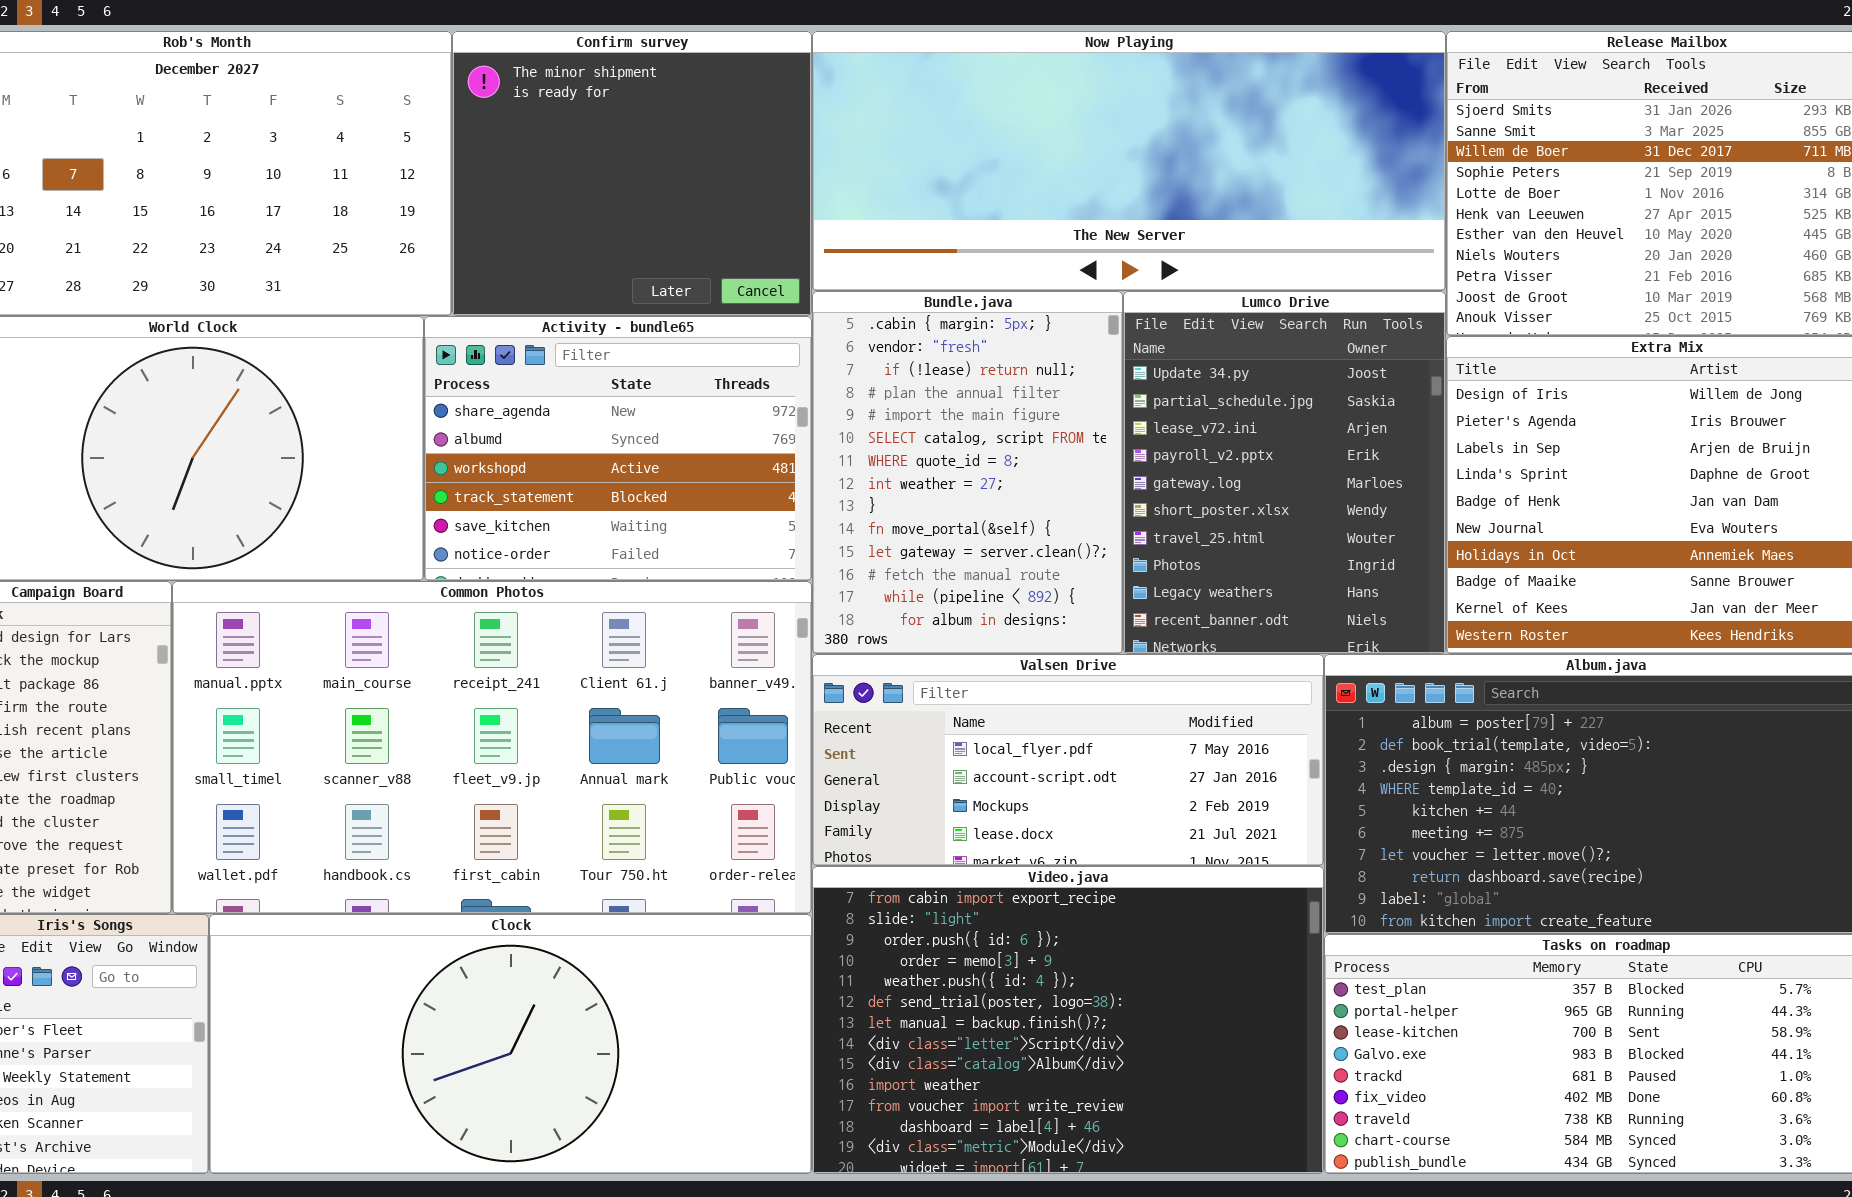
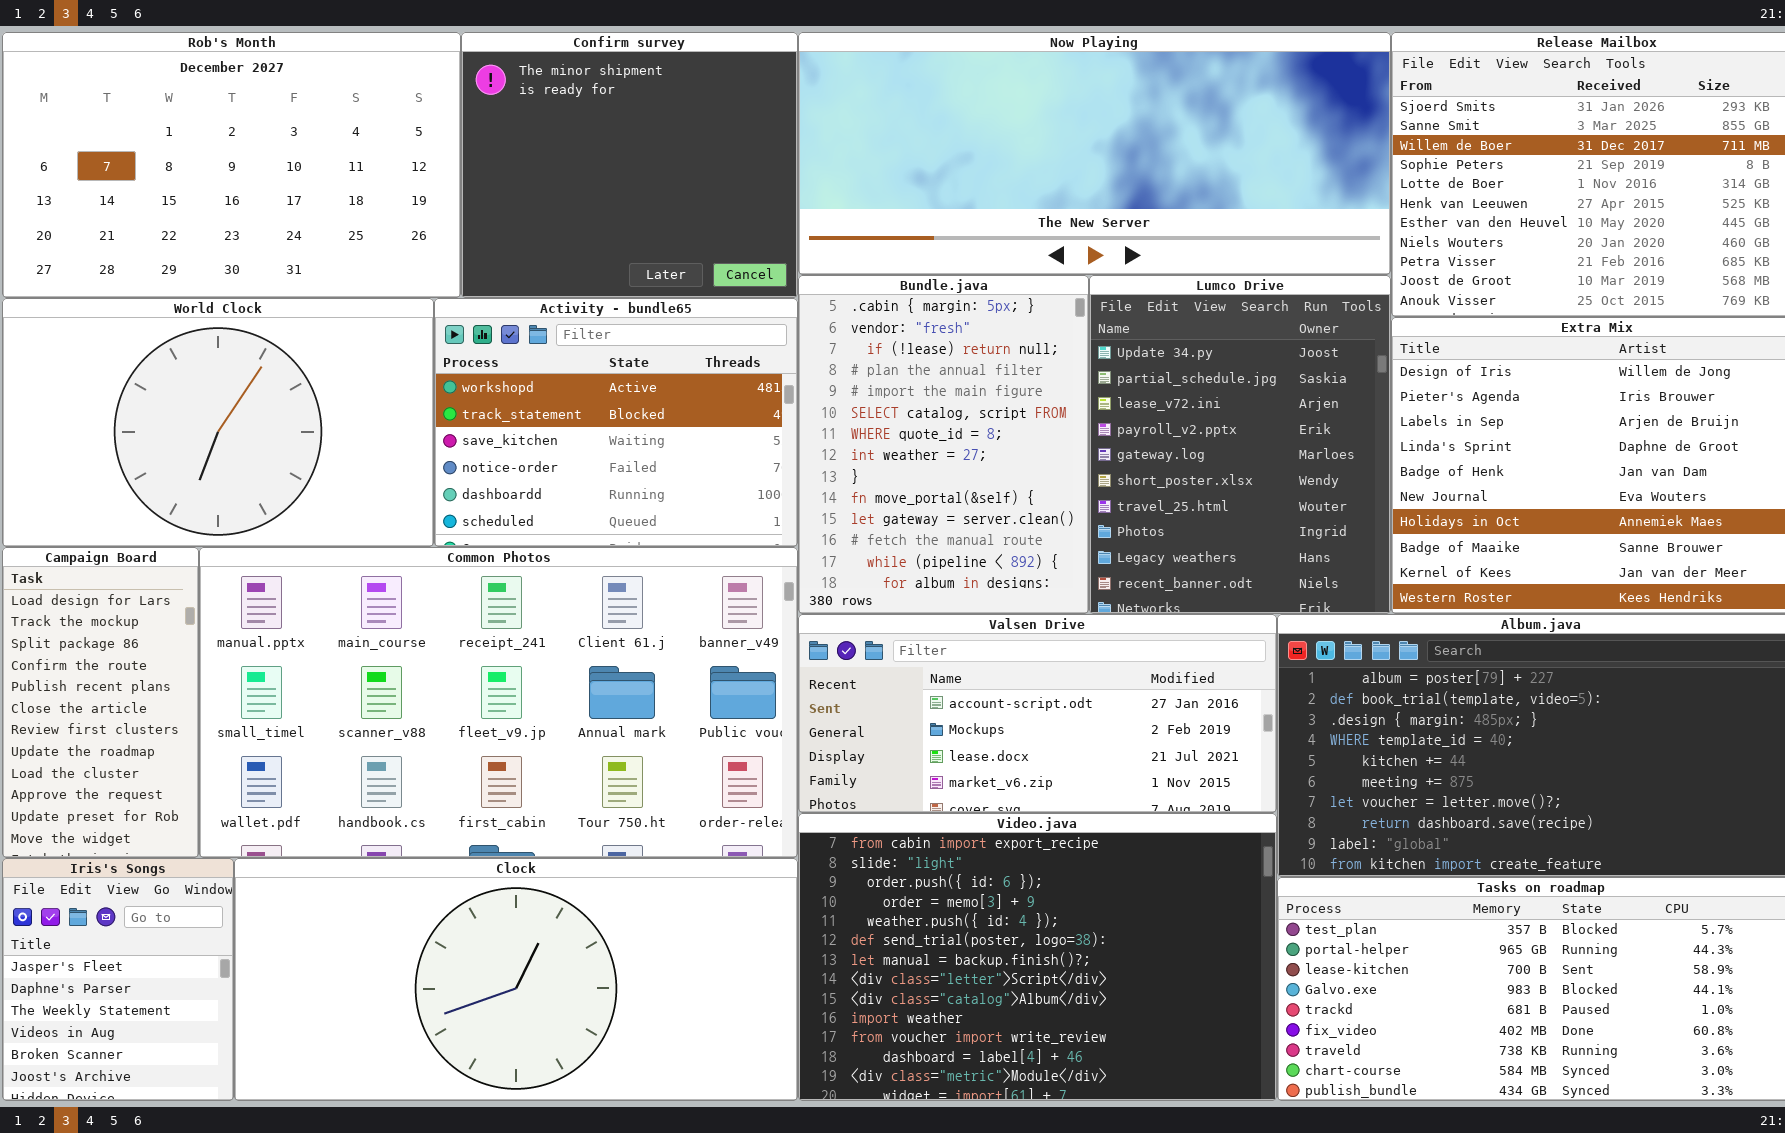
Activity - bundle65: [424,316,812,581] -> [434,298,798,547], scrolled down 2 rows
Valsen Drive: [812,654,1324,866] -> [798,614,1277,813], scrolled down 1 row

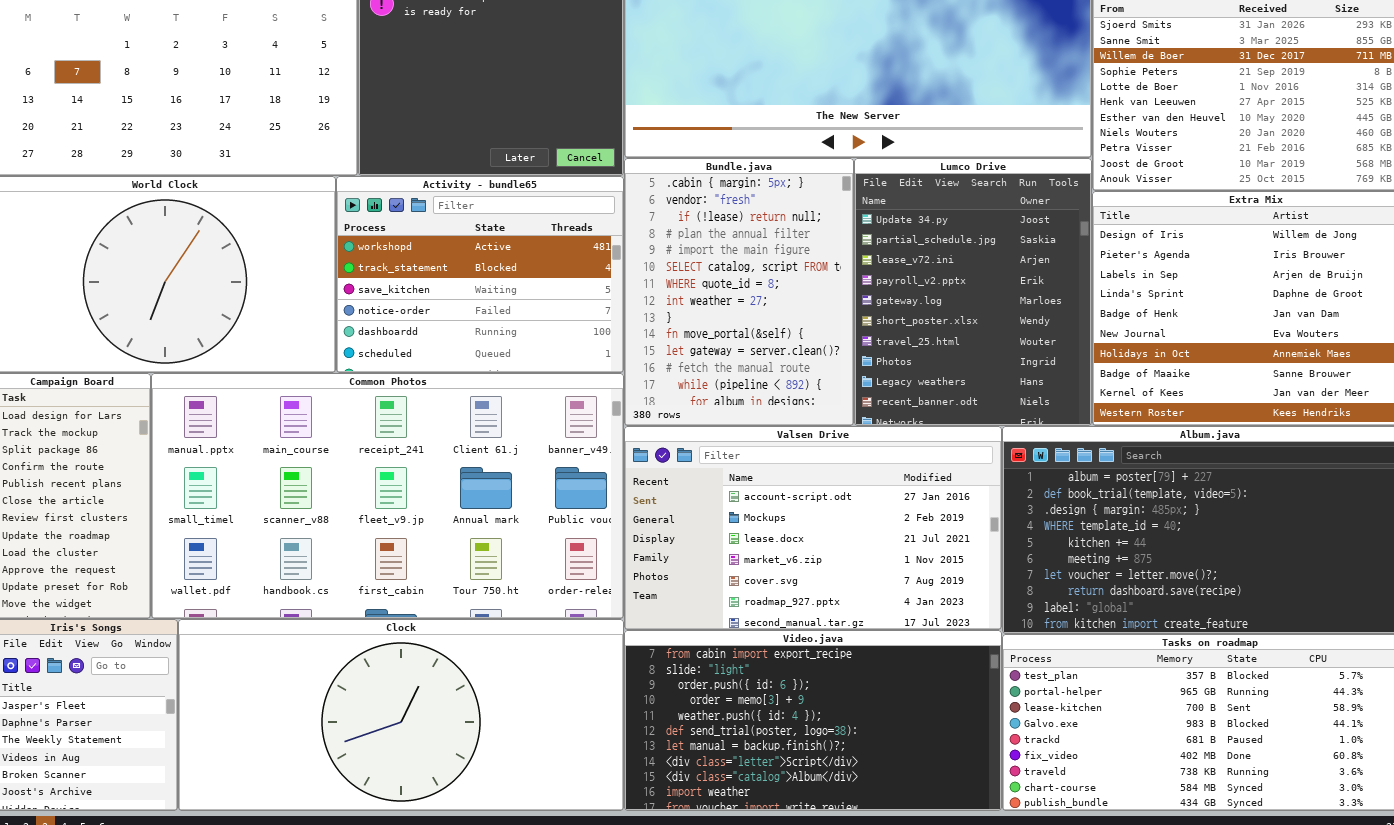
Valsen Drive: [798,614,1277,813] -> [624,426,1002,630], resized
Video.java: [798,813,1277,1101] -> [624,630,1002,811], resized

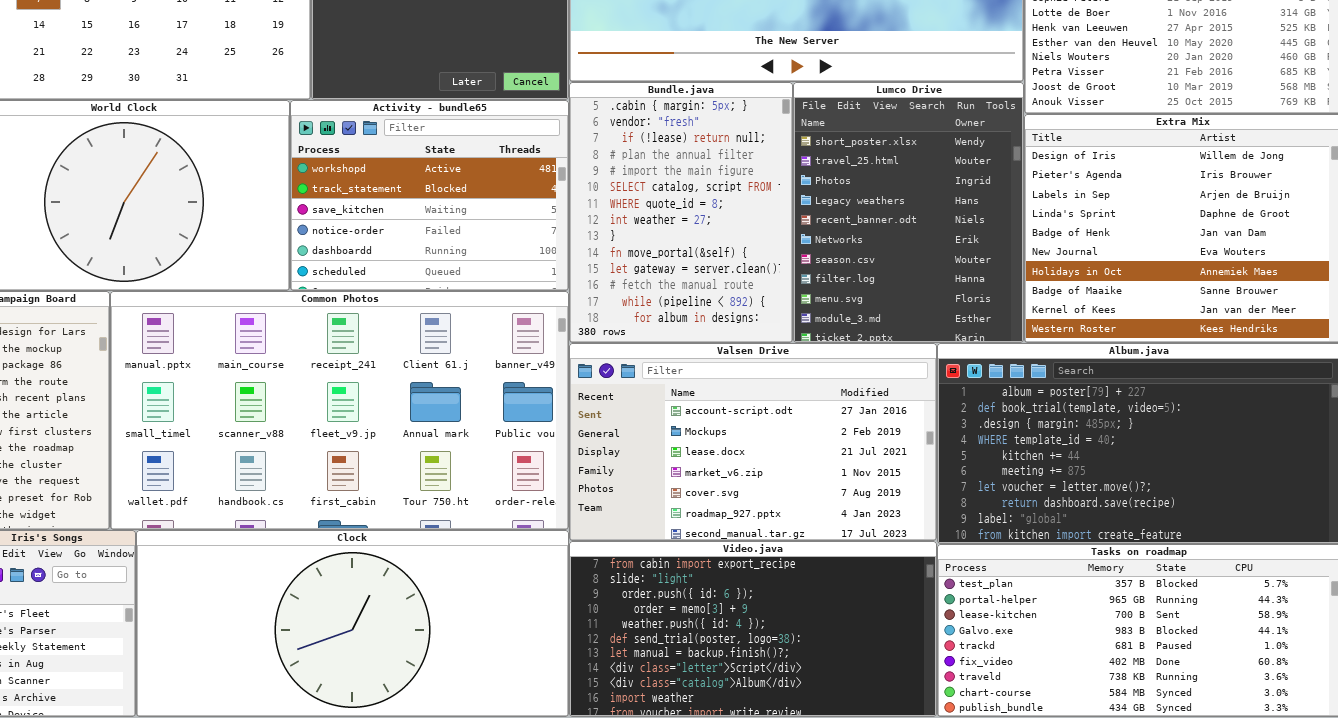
Lumco Drive: [854,158,1092,426] -> [793,82,1024,343], scrolled down 5 rows

